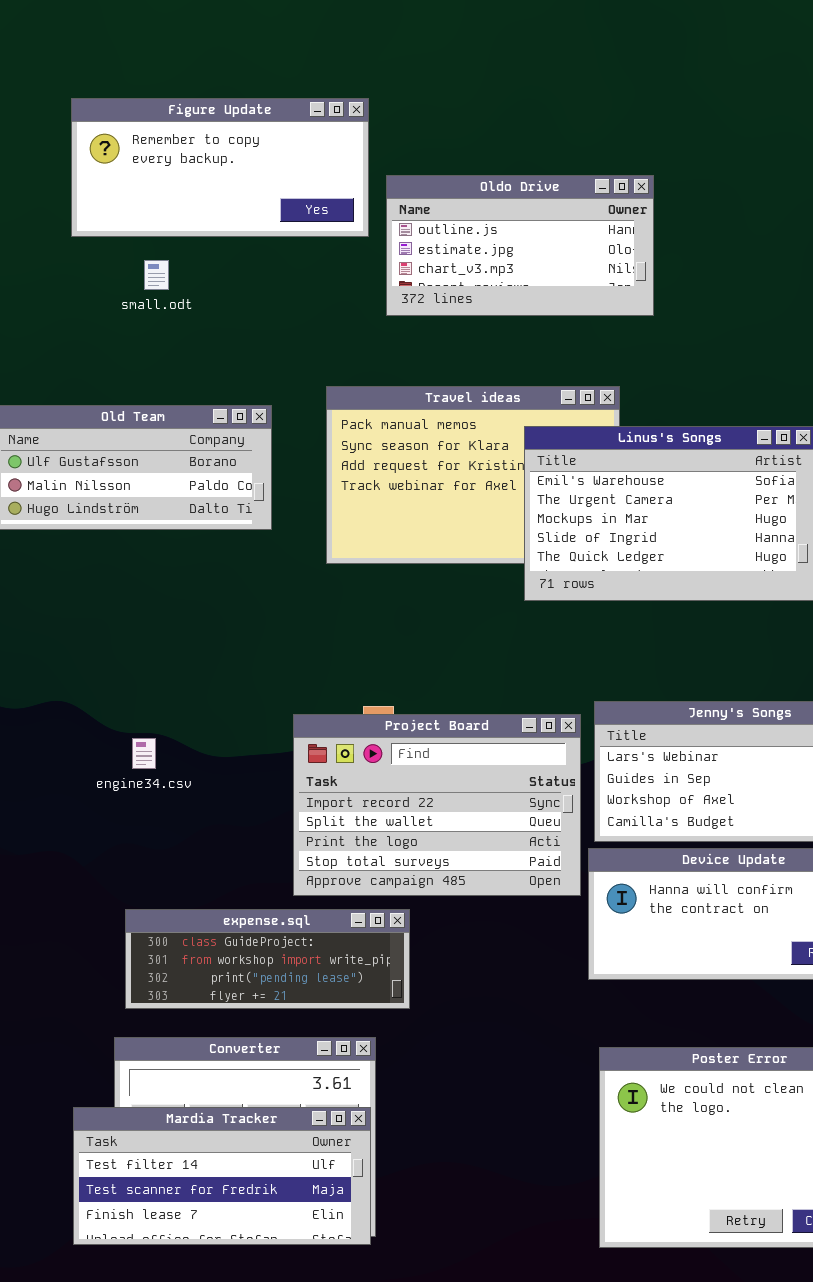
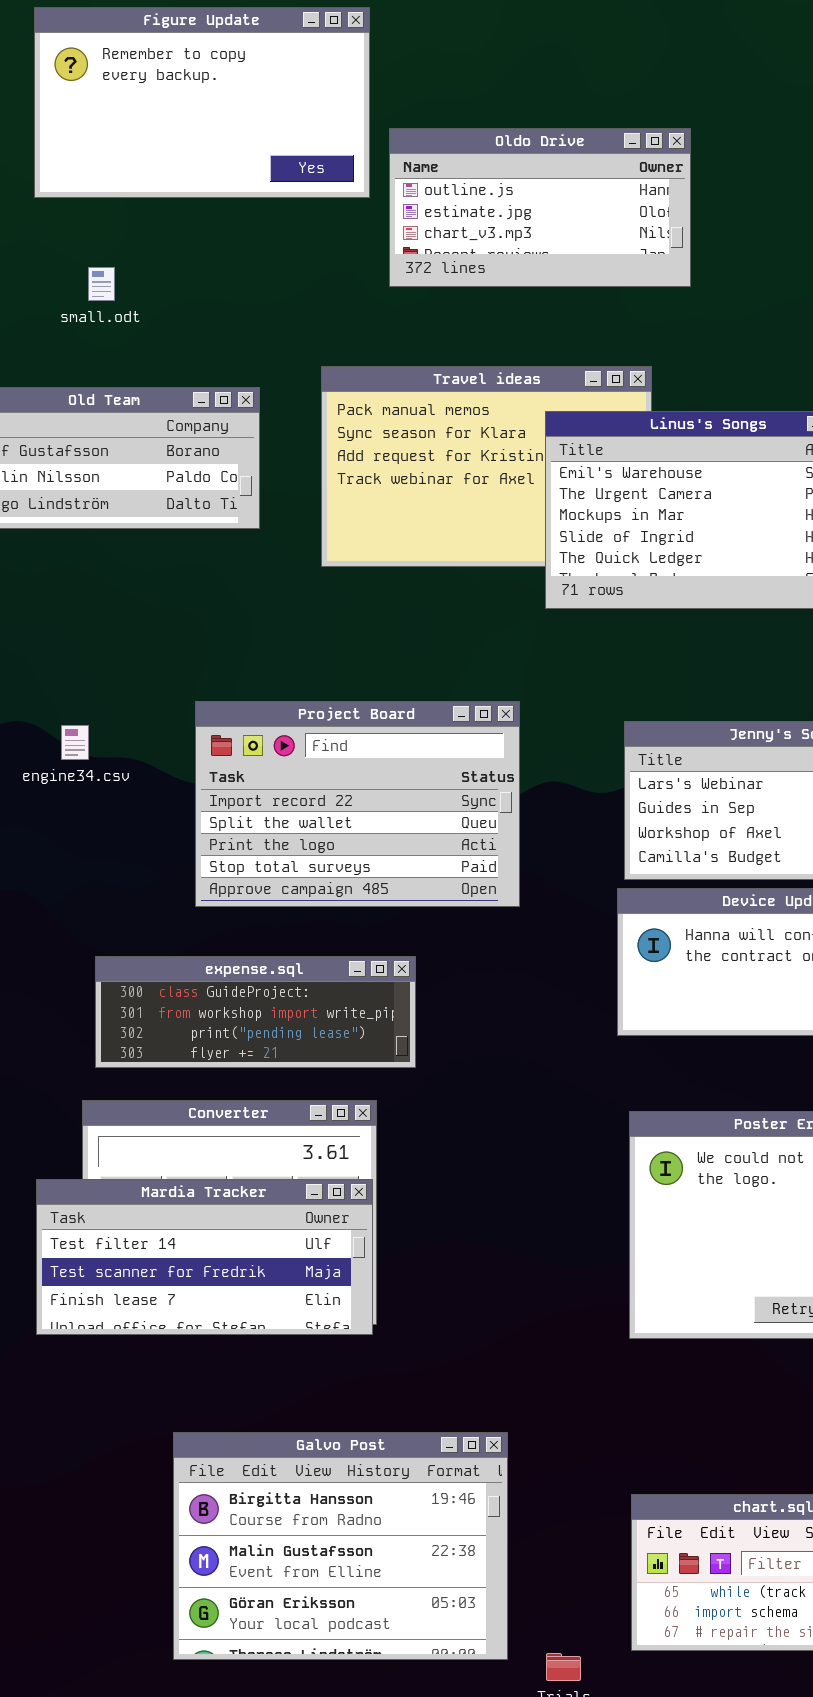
Figure Update: [71,98,369,237] -> [34,7,370,198], resized
small.odt: [144,260,169,290] -> [88,267,115,301], moved
Project Board: [293,714,581,896] -> [195,701,520,907], moved
engine34.csv: [132,738,156,769] -> [61,725,89,760], moved

